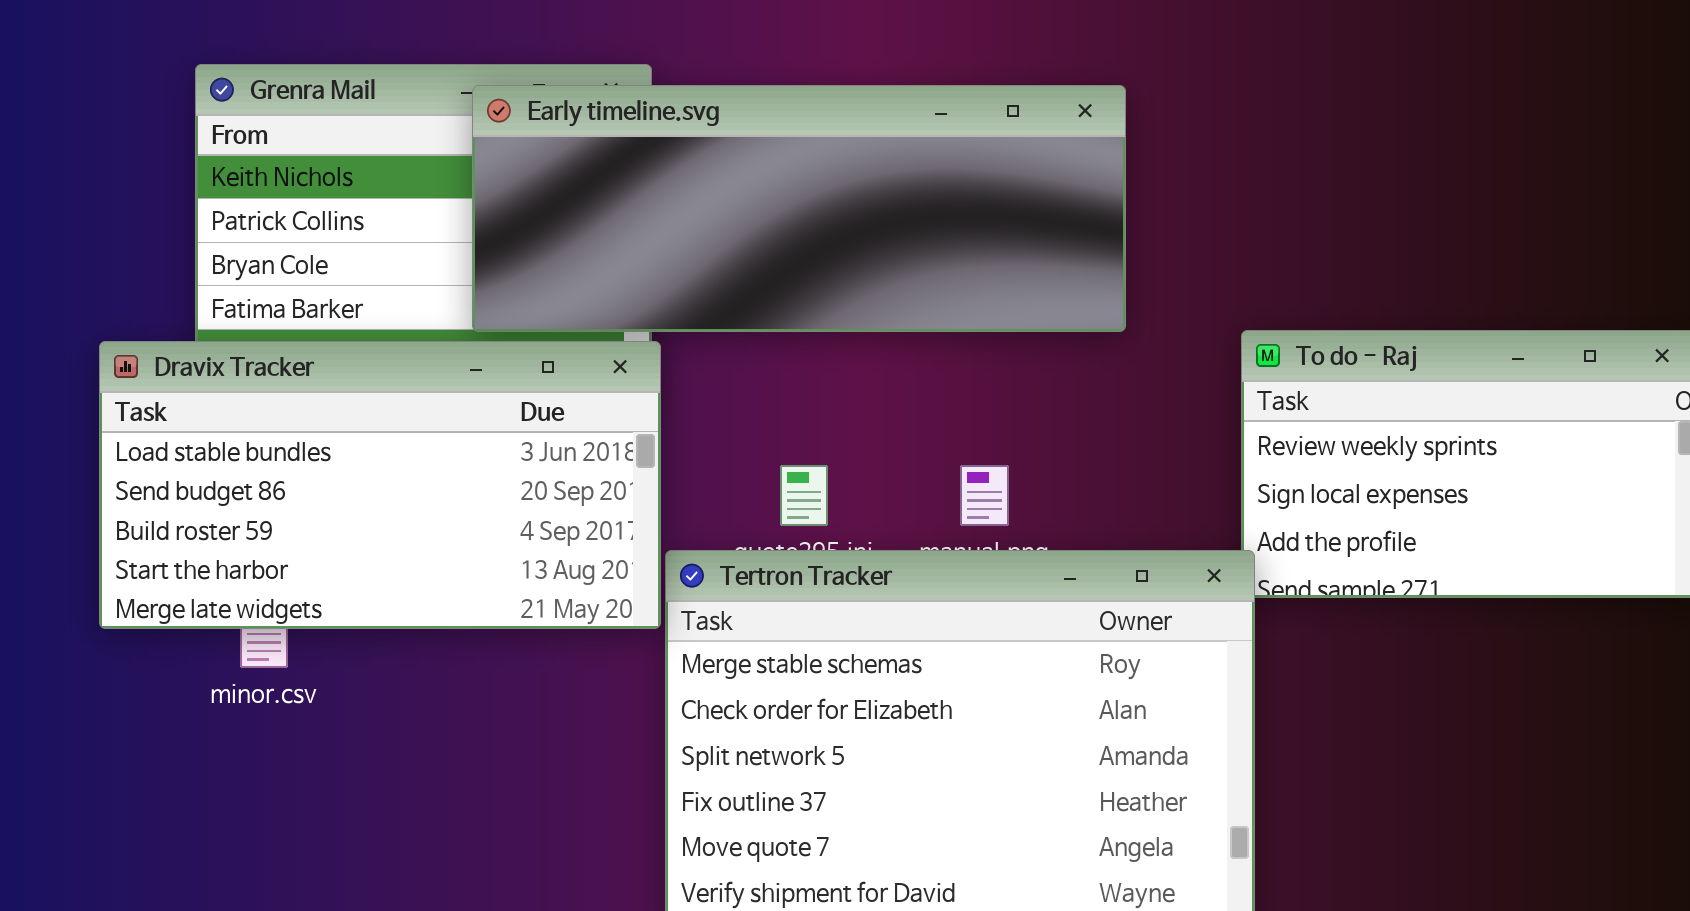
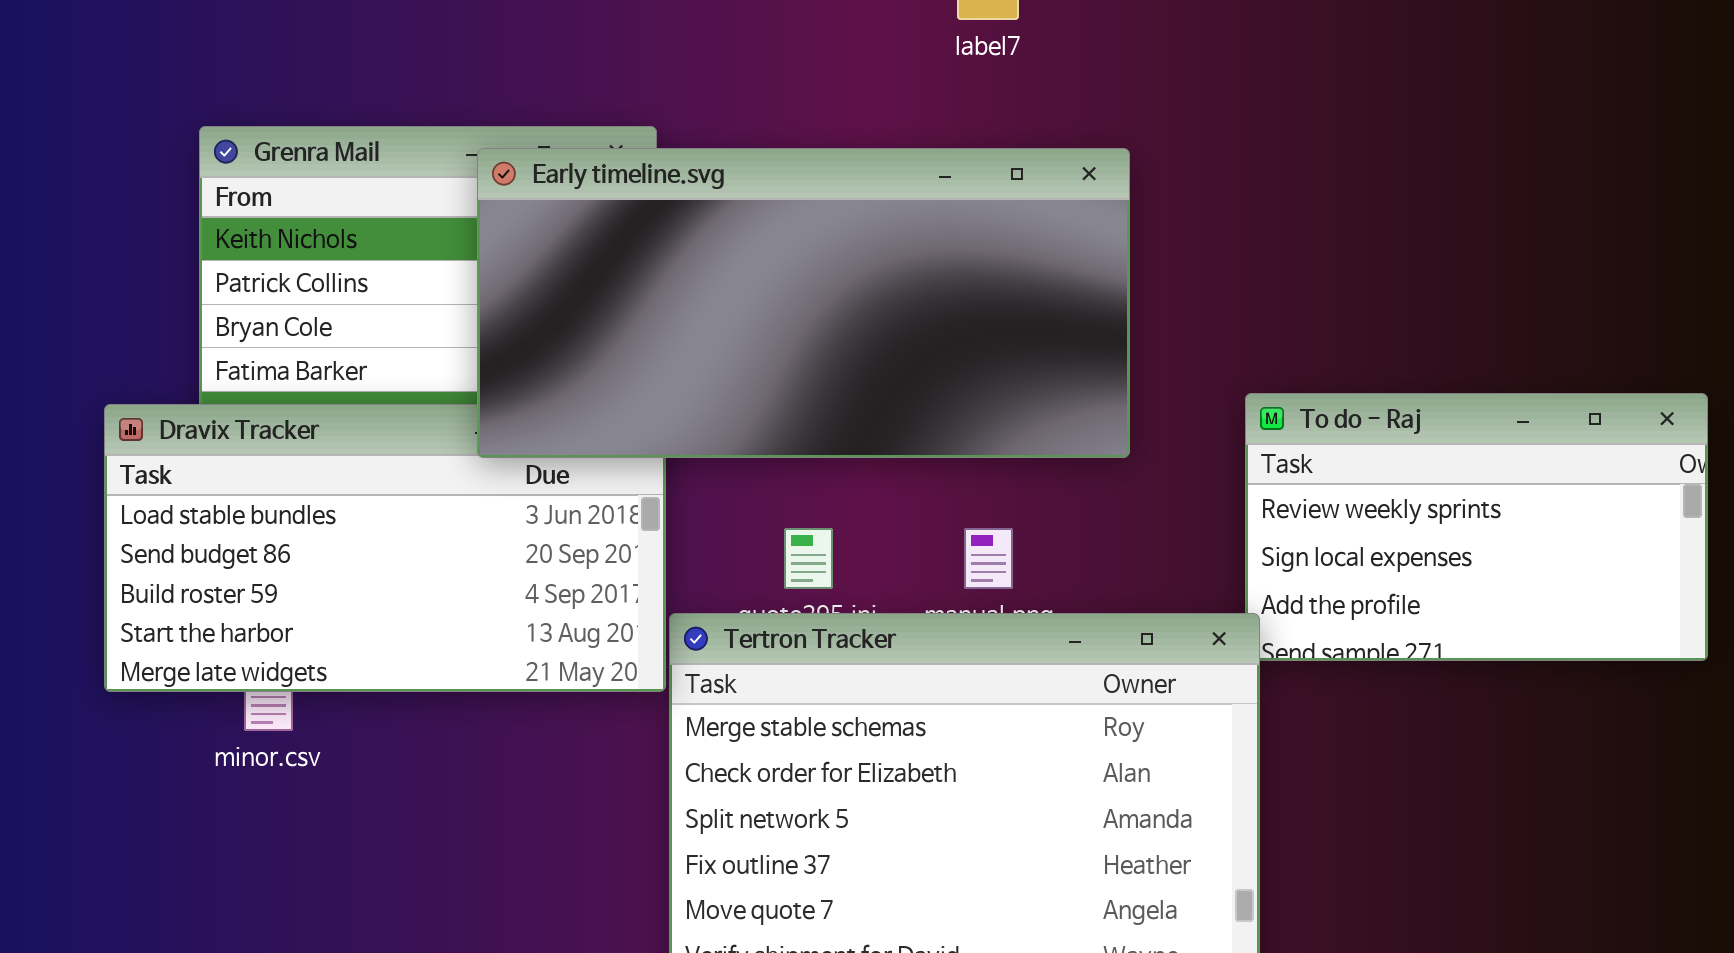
Early timeline.svg: [472,85,1126,332] -> [477,148,1130,458], resized

